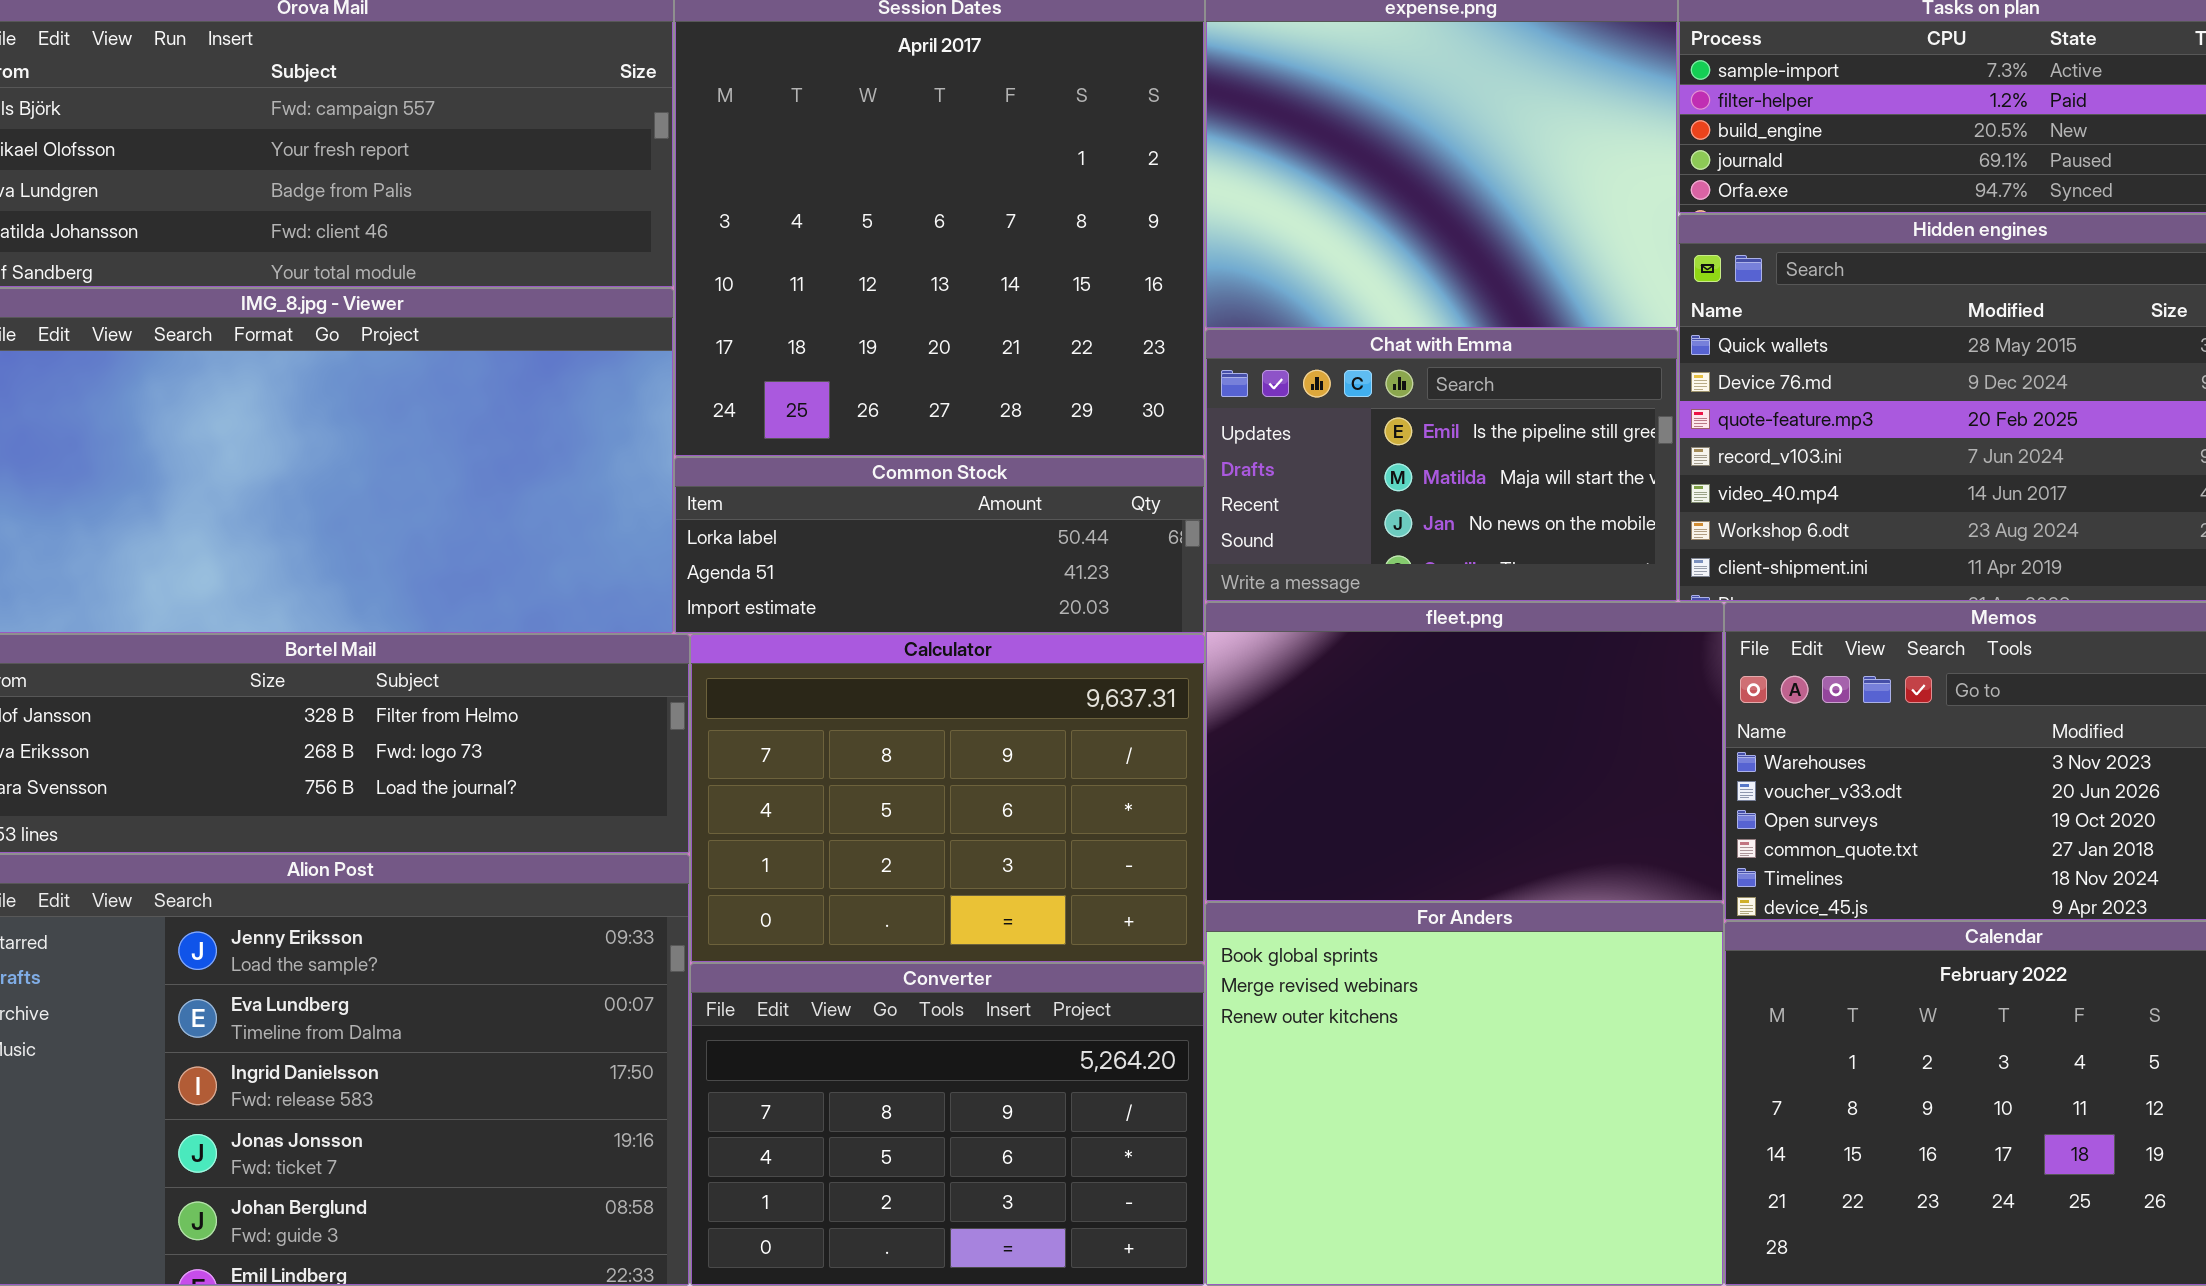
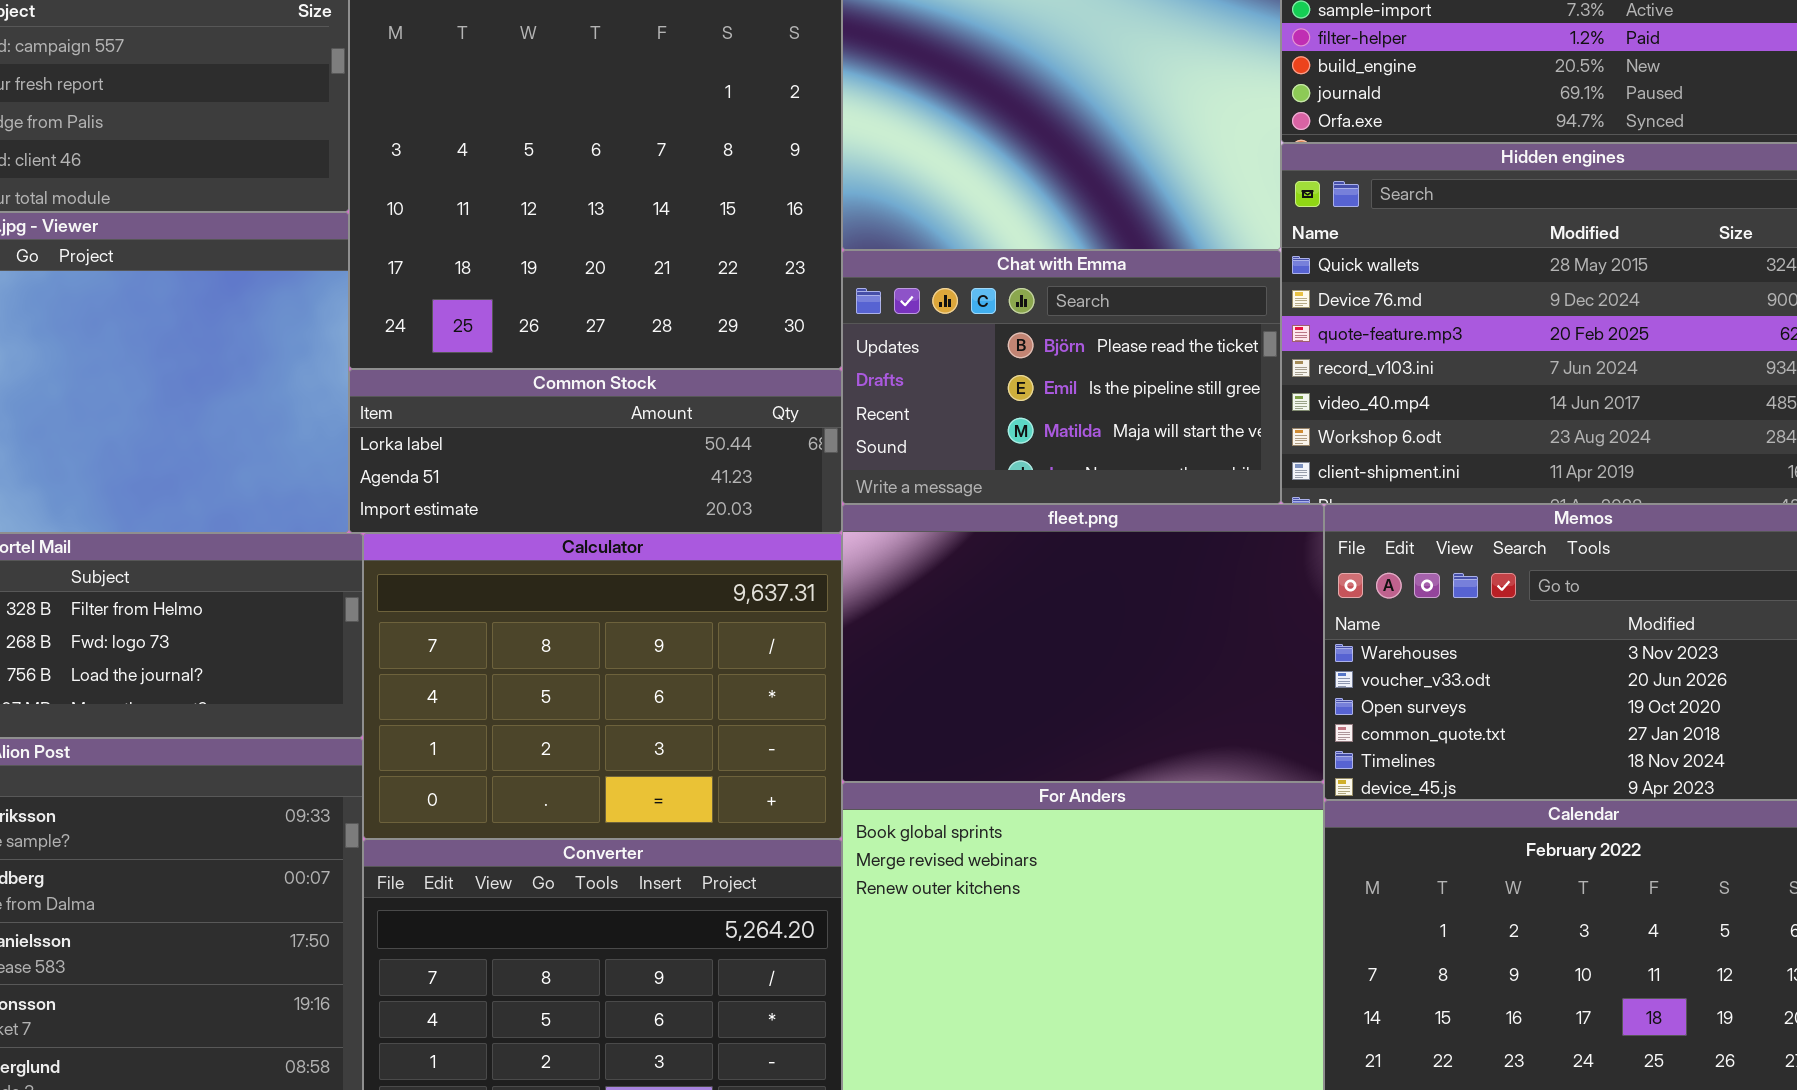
Chat with Emma: [1205,329,1678,602] -> [842,250,1281,504], scrolled up 1 row

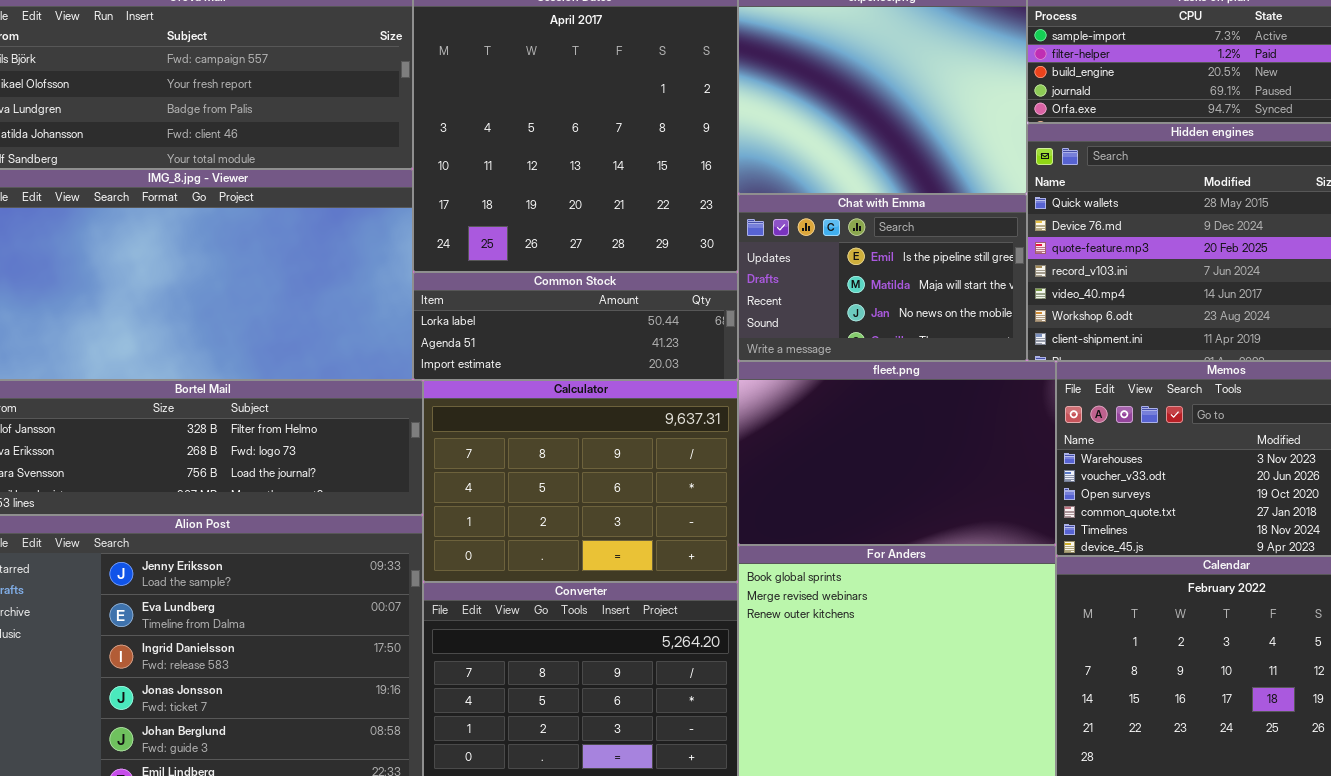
Chat with Emma: [842,250,1281,504] -> [738,194,1027,361], scrolled down 1 row

